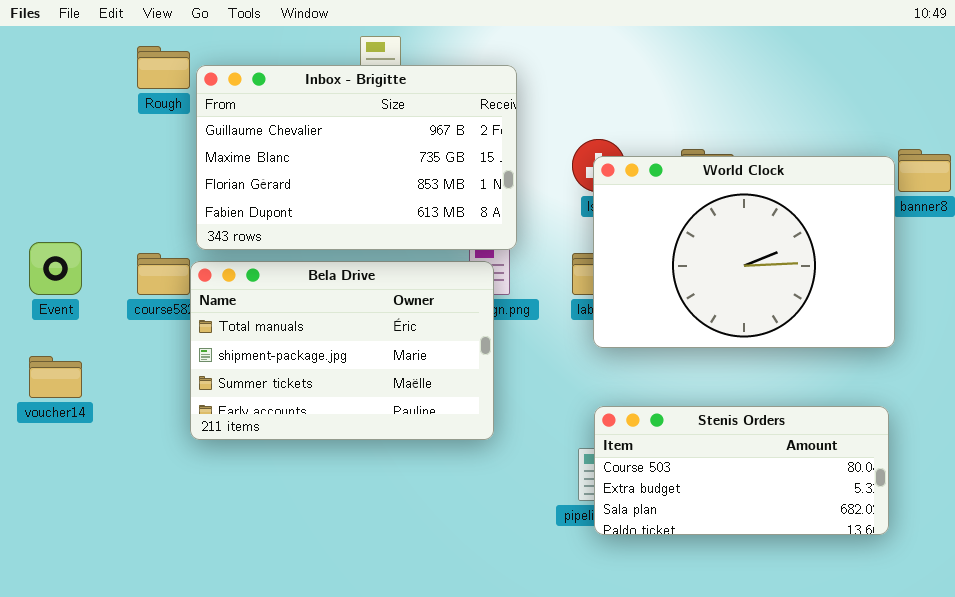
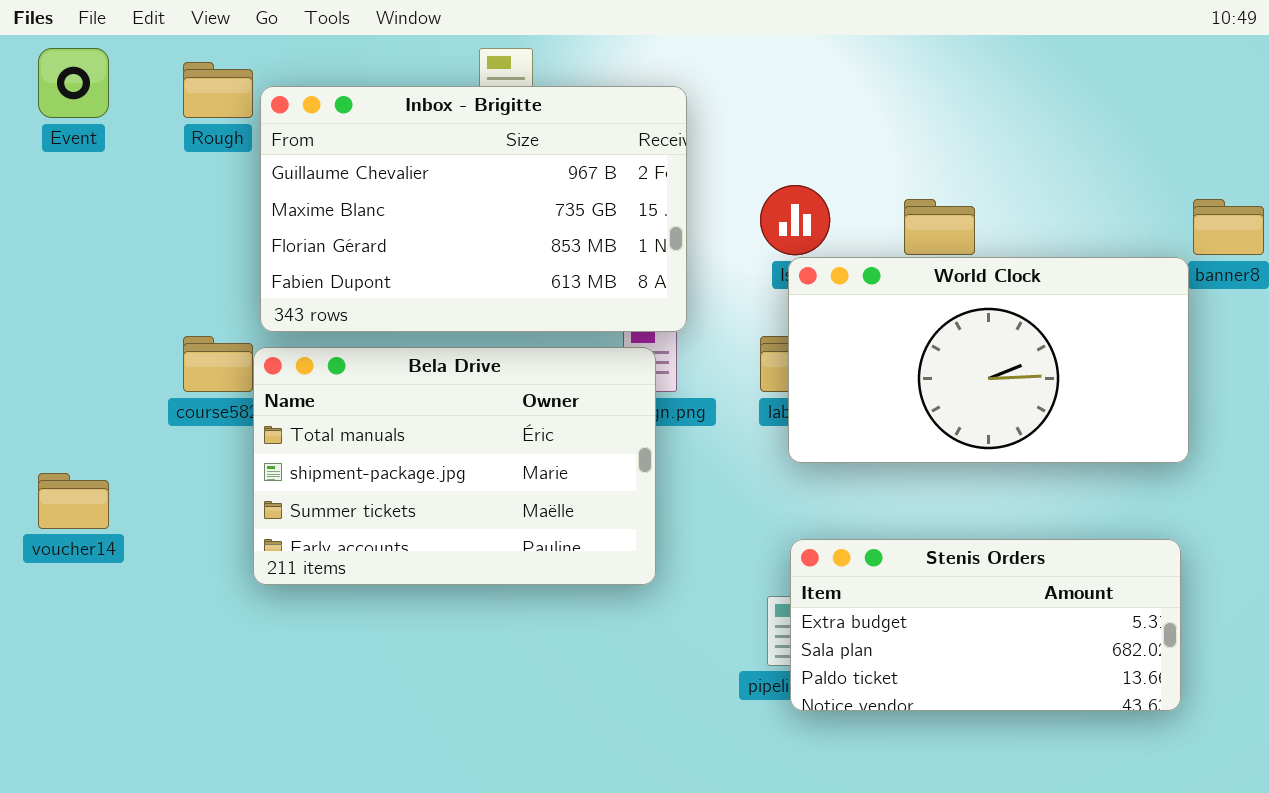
World Clock: [593,156,895,348] -> [788,257,1189,463], resized
Event: [29,242,82,295] -> [38,48,109,118], moved
Stenis Orders: [594,406,889,535] -> [790,539,1181,711], scrolled down 1 row

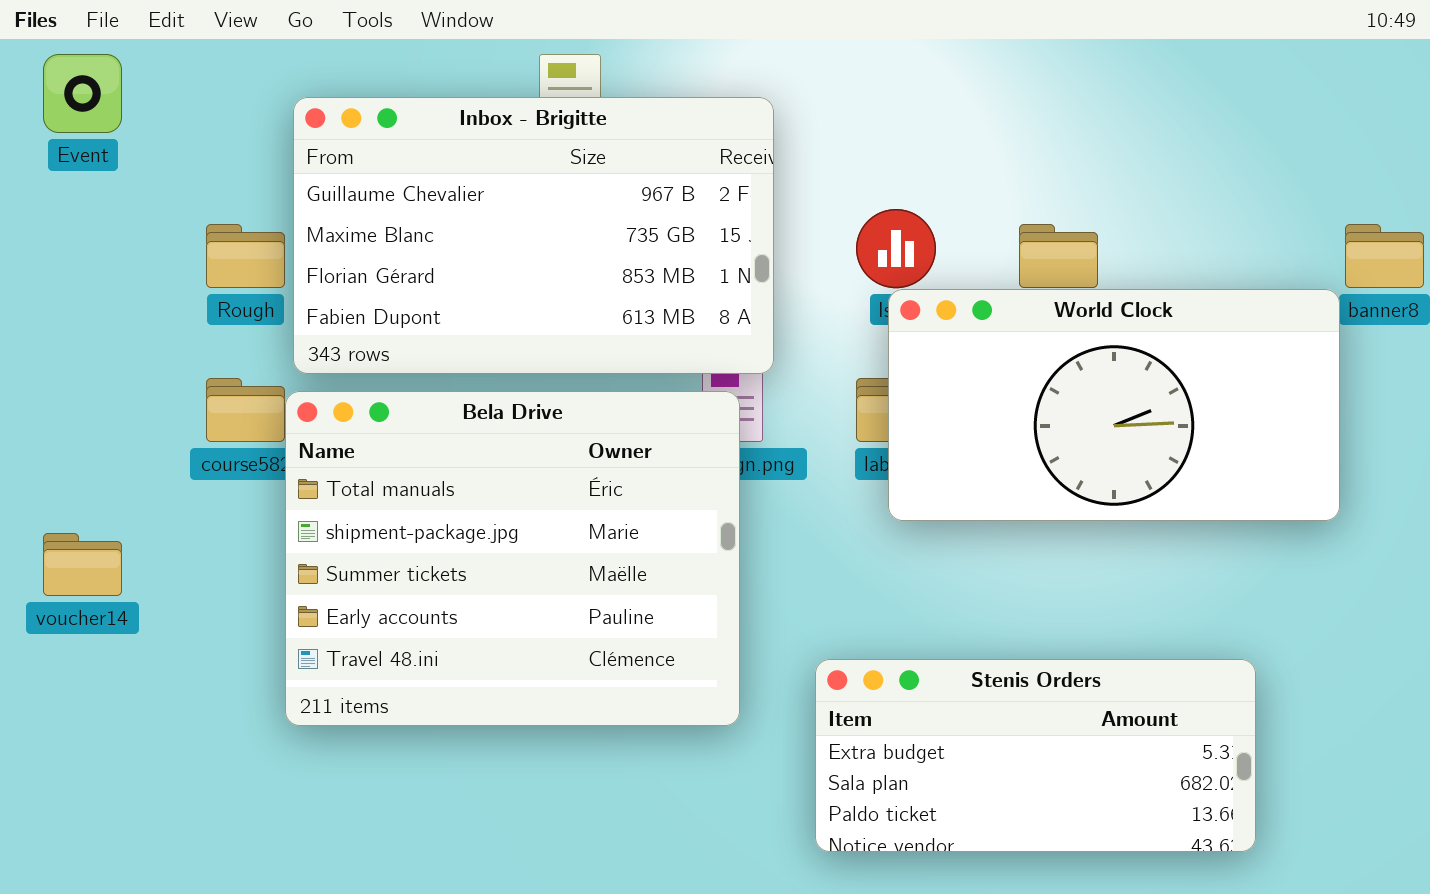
Rough: [183,62,253,118] -> [206,224,285,288], moved
Bela Drive: [253,347,656,585] -> [285,391,740,726], resized
Stenis Orders: [790,539,1181,711] -> [815,659,1256,852], moved

